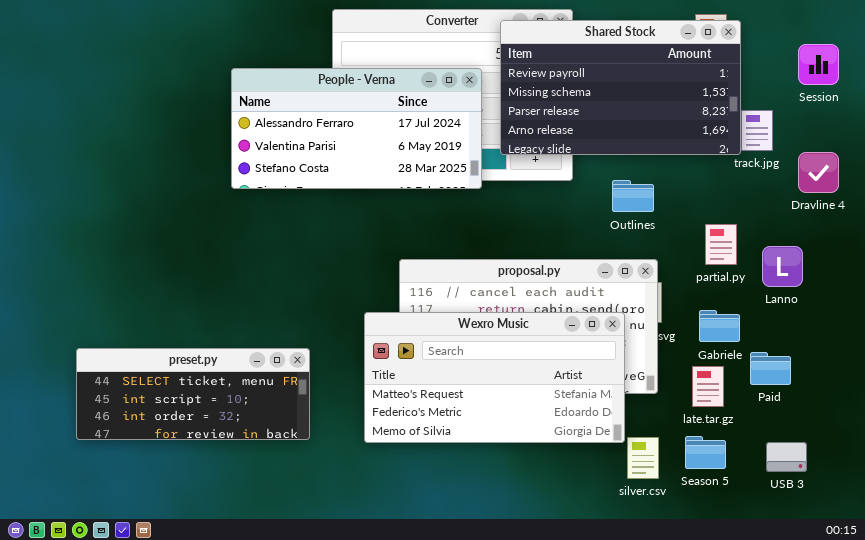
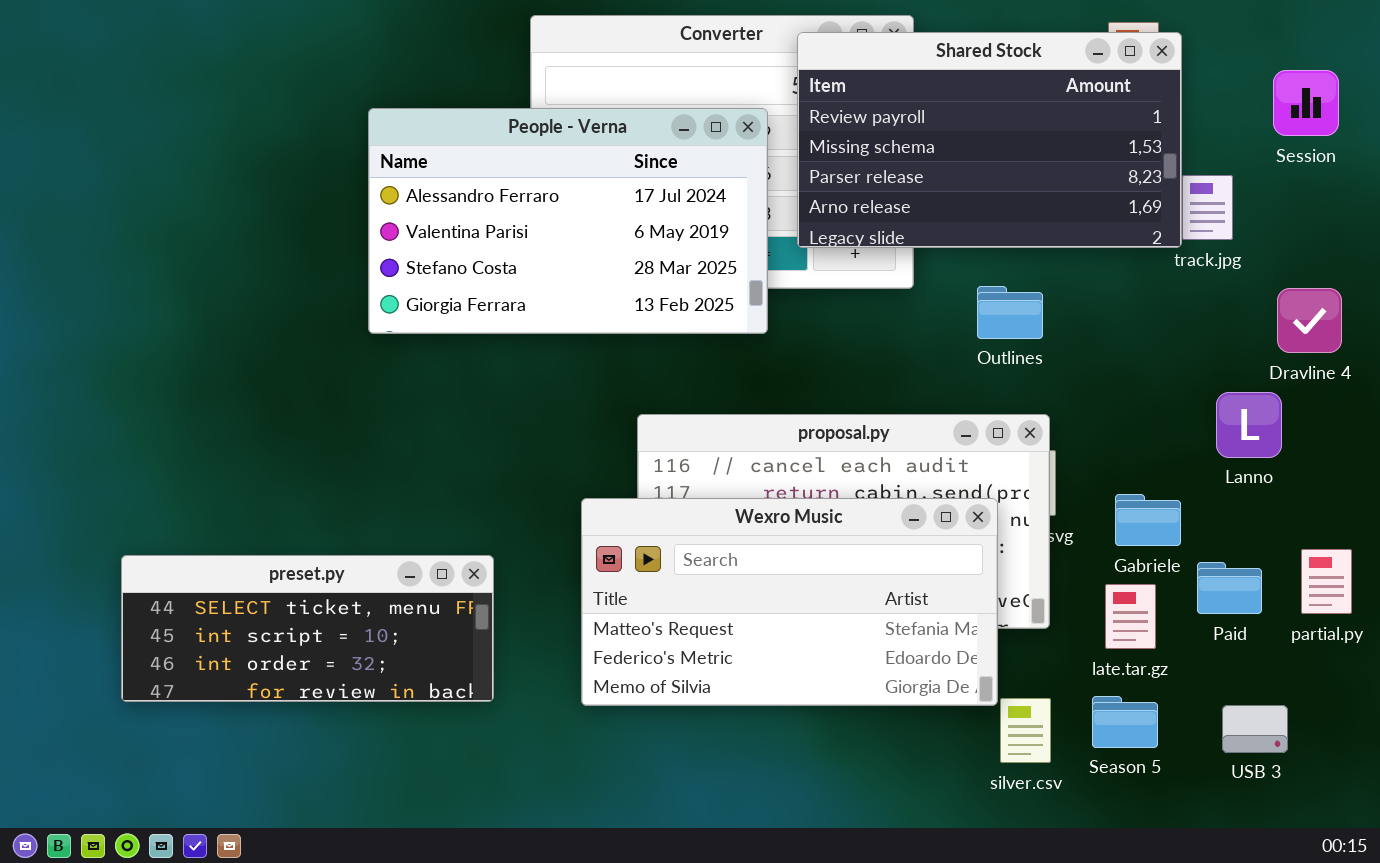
People - Verna: [231,68,482,189] -> [368,108,768,334], resized
Dravline 4: [798,152,839,193] -> [1277,288,1342,353], moved
partial.py: [705,224,737,265] -> [1301,549,1352,614], moved

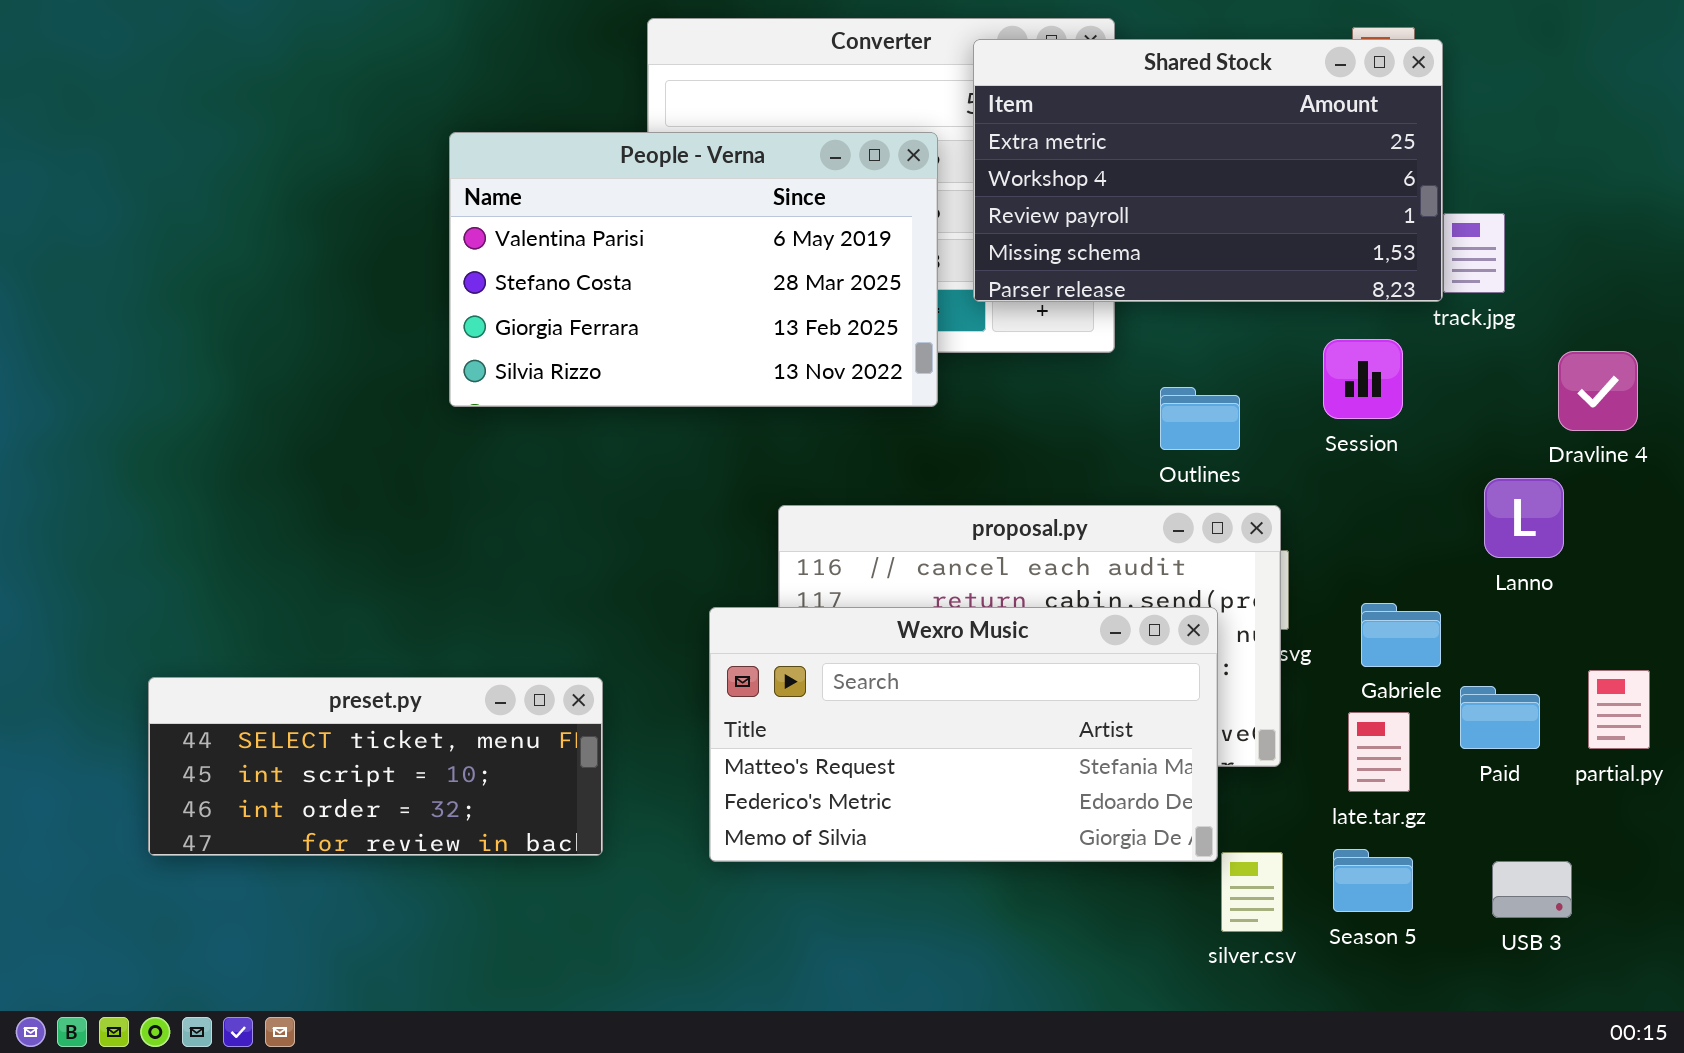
Shared Stock: [797,32,1182,248] -> [973,39,1443,302], scrolled up 2 rows
Session: [1273,70,1339,136] -> [1323,339,1403,419], moved
People - Verna: [368,108,768,334] -> [449,132,938,407], scrolled down 1 row
Outlines: [977,286,1043,339] -> [1160,387,1240,450], moved

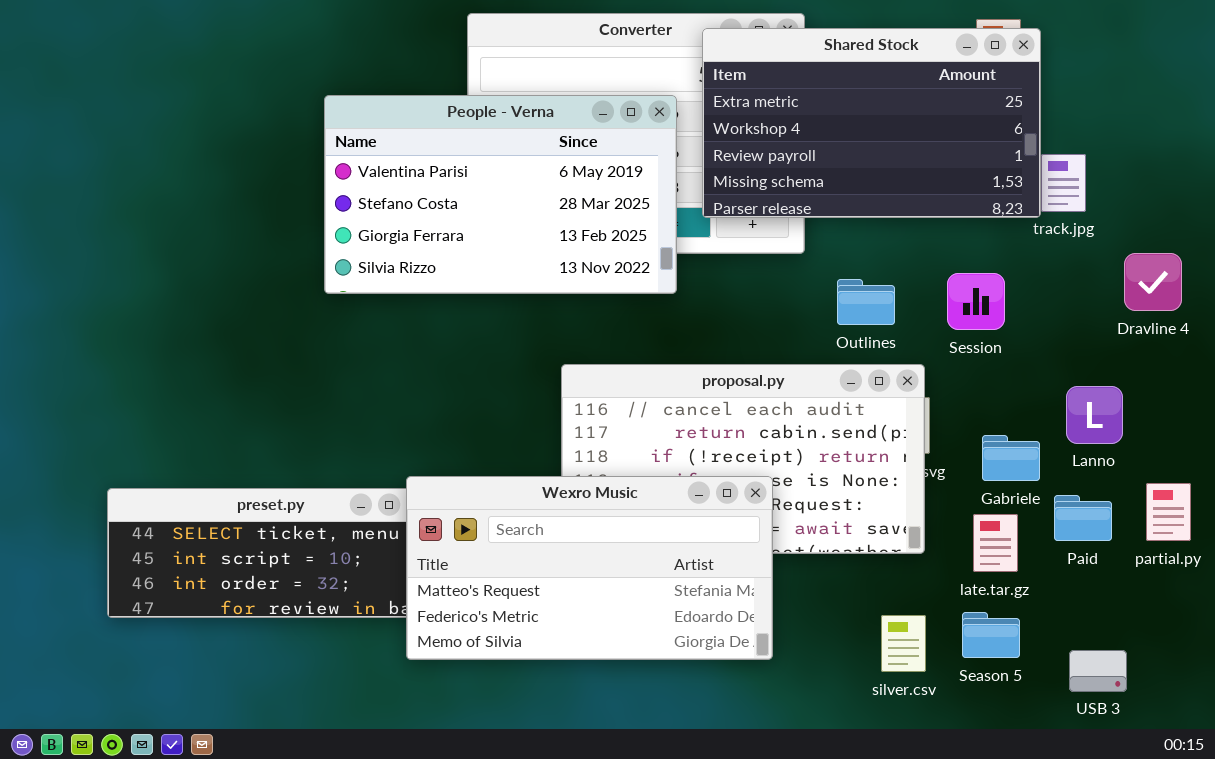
Session: [1323,339,1403,419] -> [947,273,1005,330], moved
Lanno: [1484,478,1564,558] -> [1066,386,1123,444], moved
Wexro Music: [709,607,1218,862] -> [406,476,773,660], moved
USB 3: [1492,861,1572,918] -> [1069,650,1127,692], moved

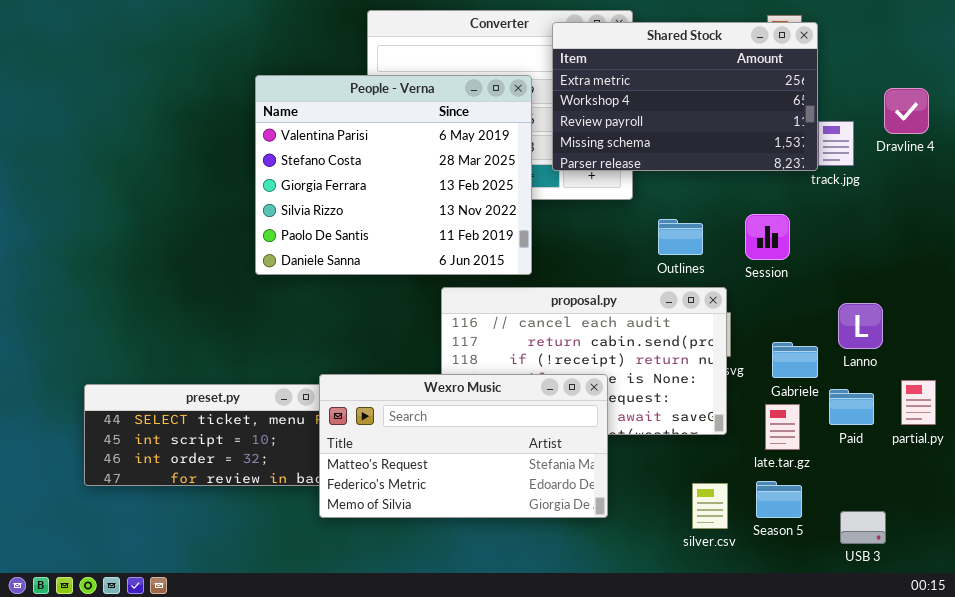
People - Verna: [324,95,677,294] -> [255,75,532,275], resized
Dravline 4: [1124,253,1182,311] -> [884,88,929,134], moved

